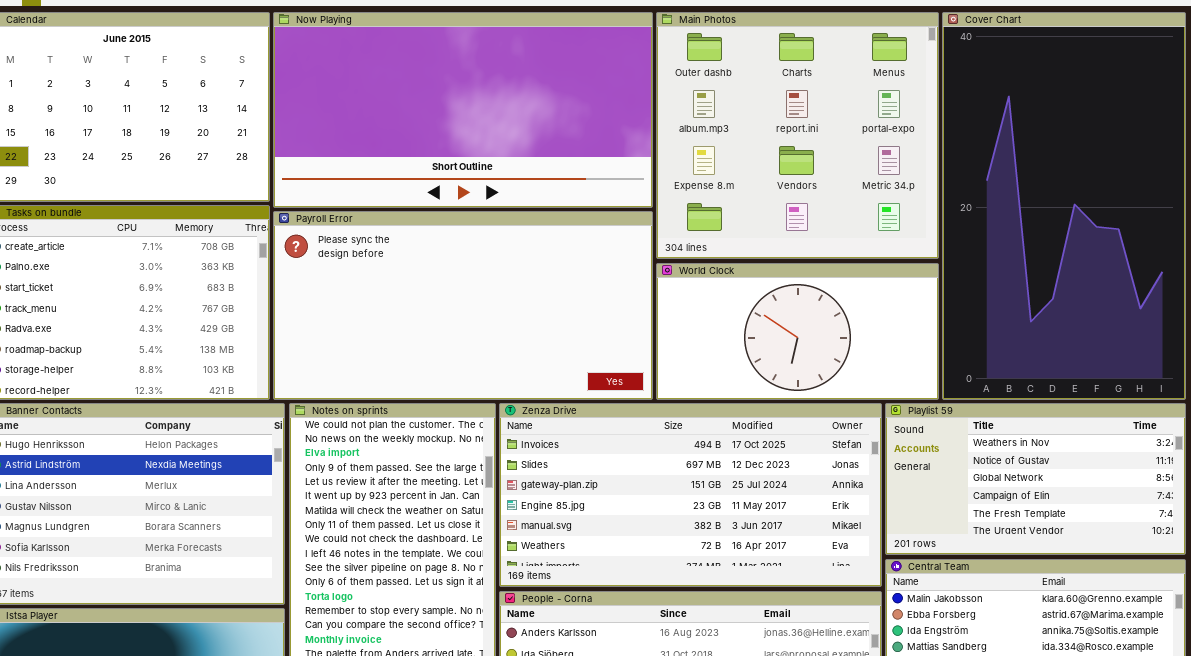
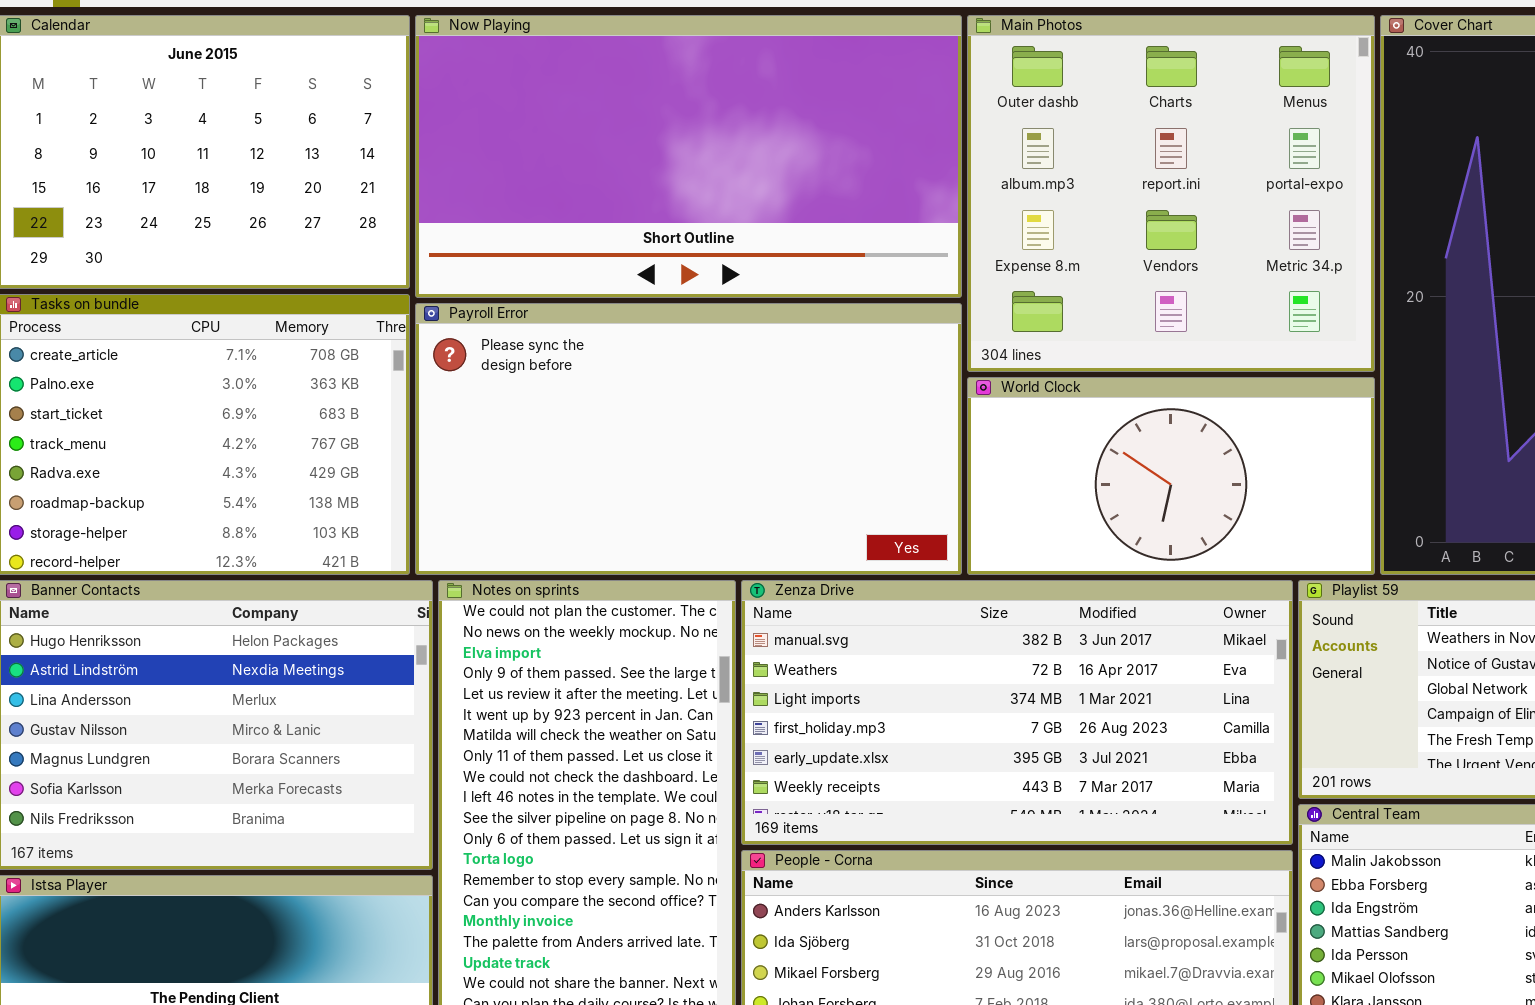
Zenza Drive: [499,403,882,587] -> [741,580,1293,845], scrolled down 4 rows

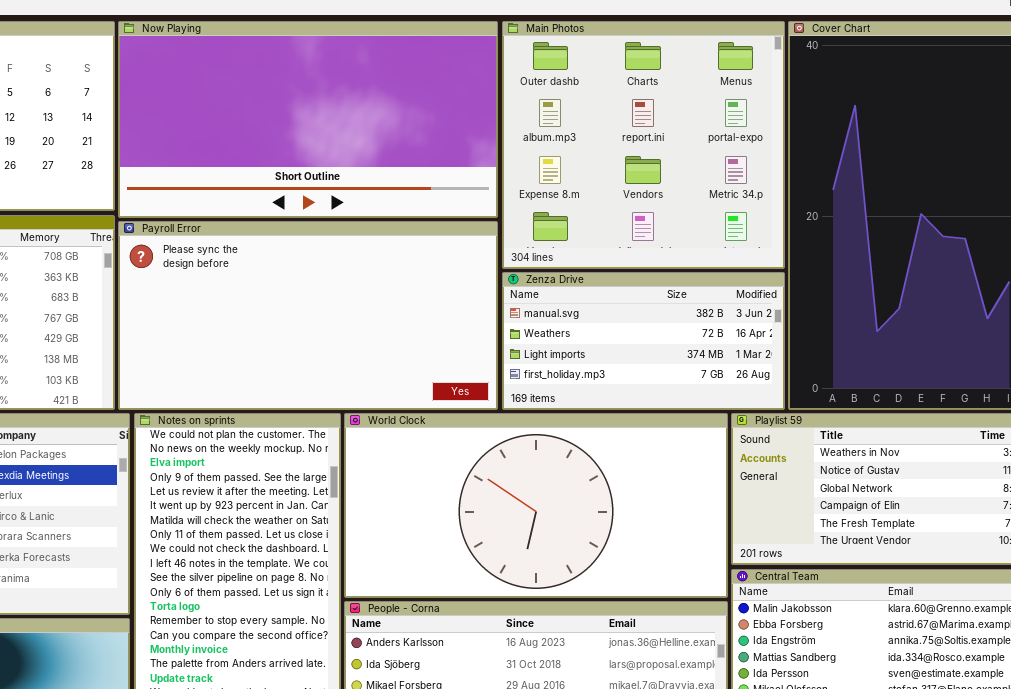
World Clock: [967,377,1375,575] -> [344,413,728,598], moved, resized
Zenza Drive: [741,580,1293,845] -> [502,272,785,410], moved, resized

